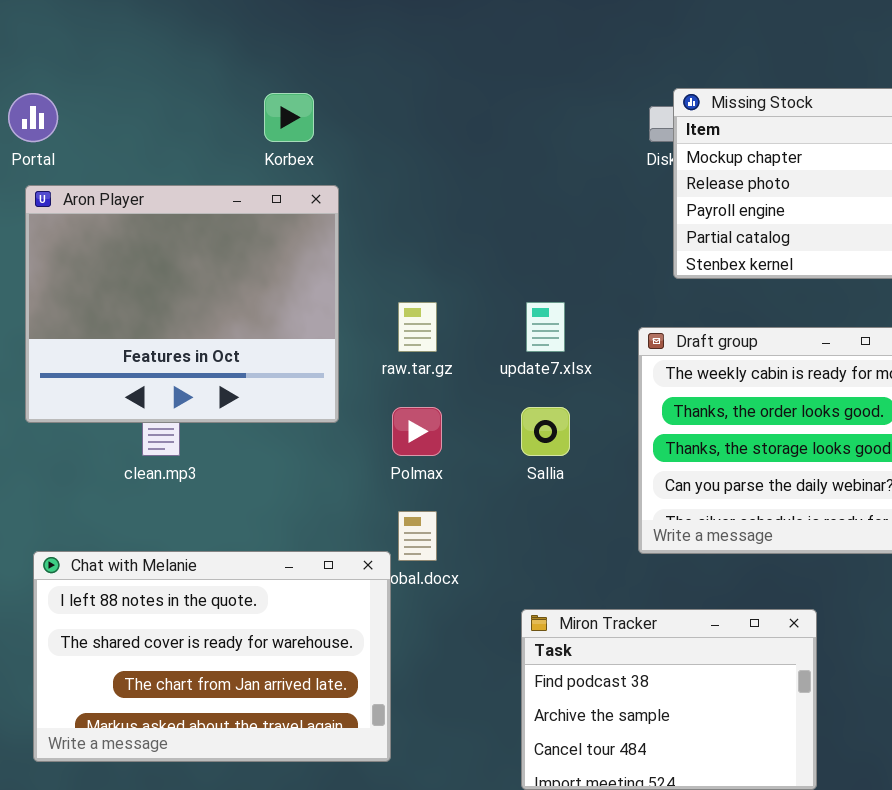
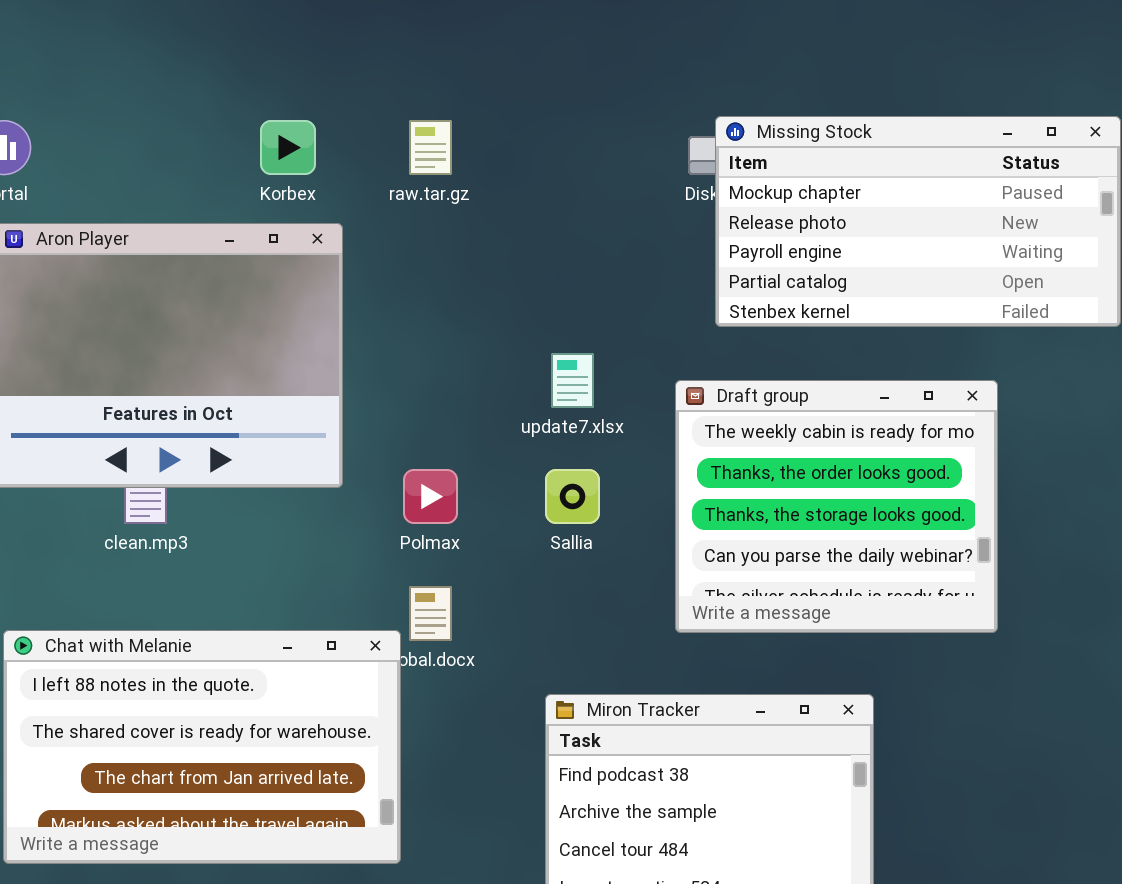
raw.tar.gz: [398,302,437,352] -> [409,120,452,175], moved

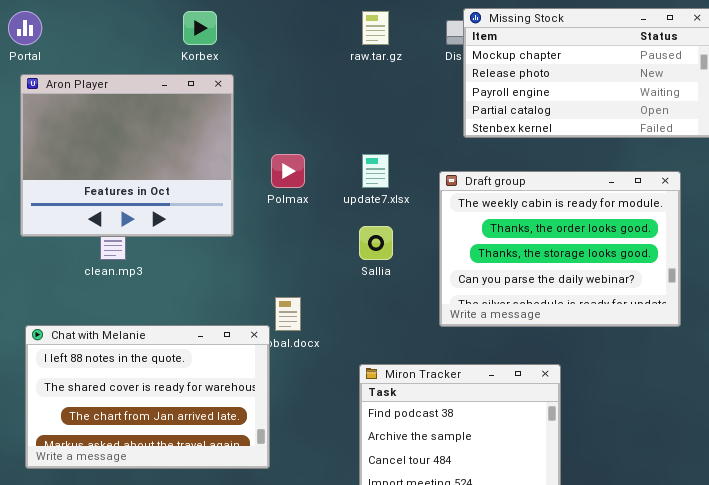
raw.tar.gz: [409,120,452,175] -> [362,11,389,45], moved
Draft group: [675,380,998,633] -> [439,171,681,327], resized
Polmax: [403,469,458,524] -> [271,154,305,188], moved

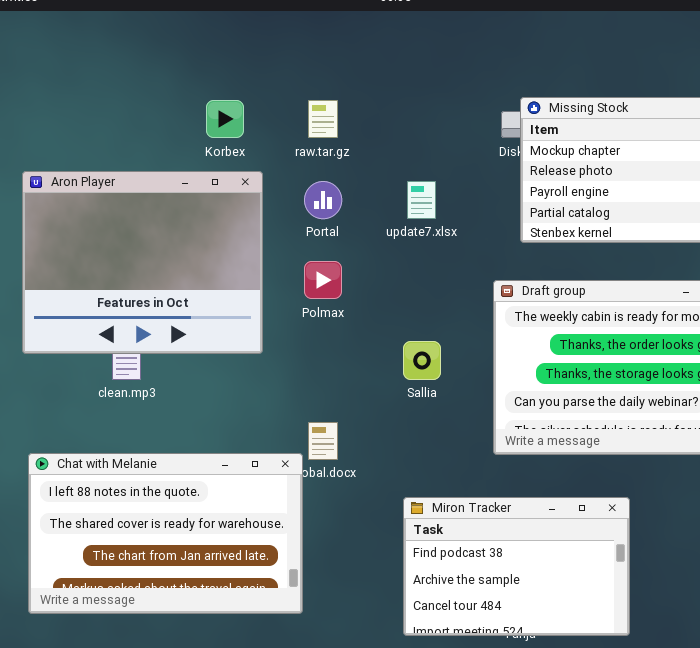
Portal: [8,11,42,45] -> [304,181,342,219], moved
raw.tar.gz: [362,11,389,45] -> [308,100,338,138], moved
update7.xlsx: [362,154,389,188] -> [407,181,436,219], moved

